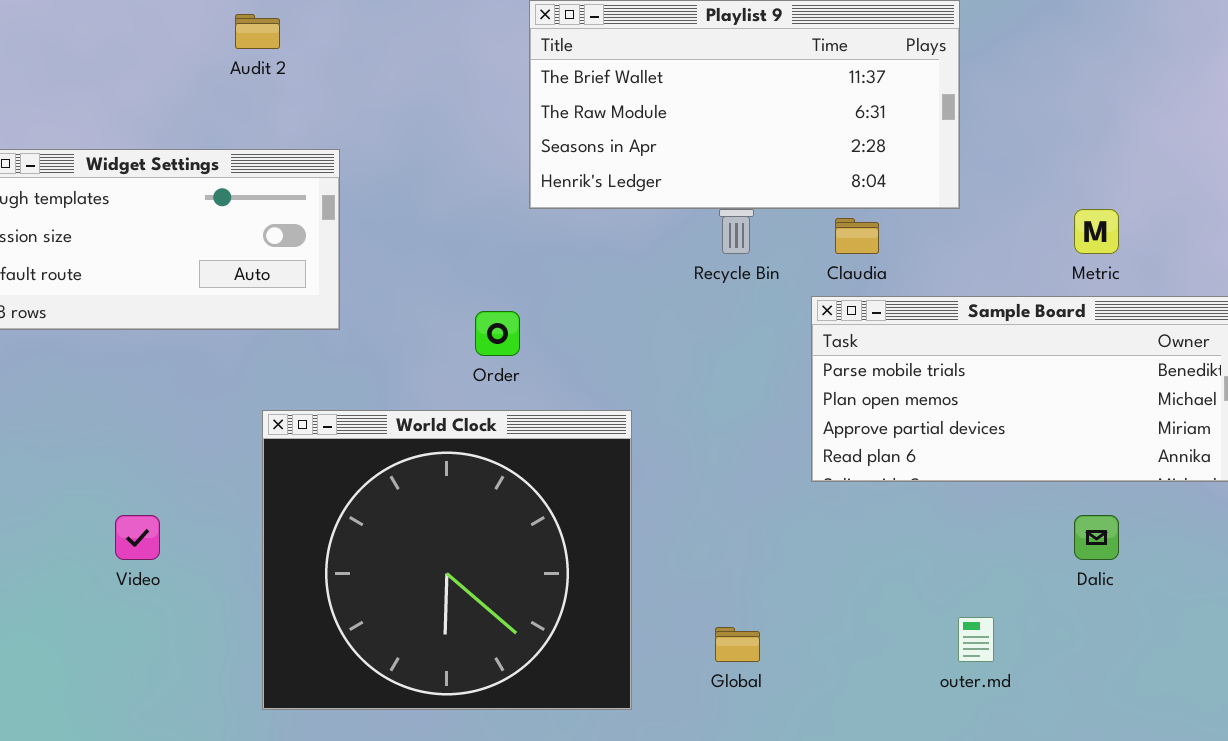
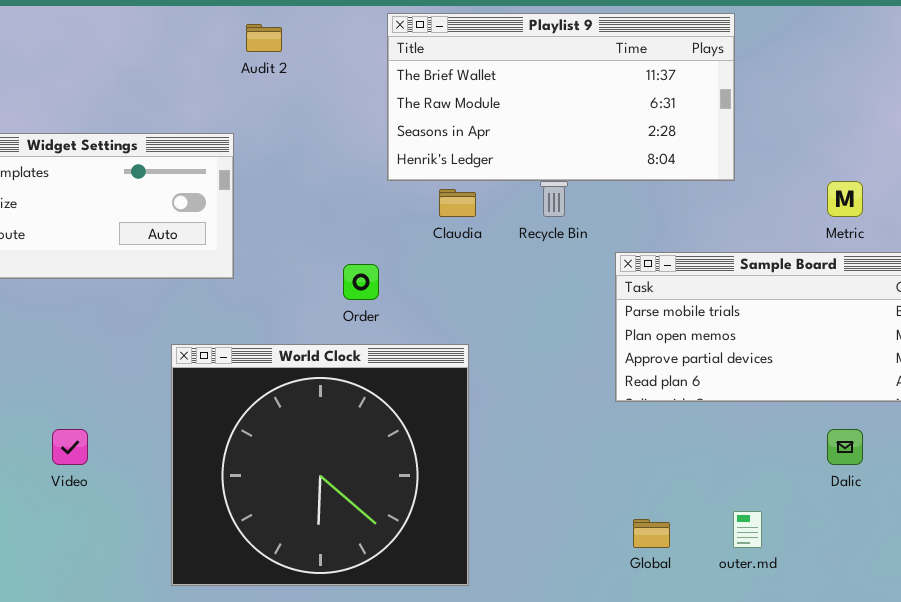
Audit 2: [235,14,280,49] -> [246,24,282,52], moved
Claudia: [835,218,879,254] -> [439,189,476,217], moved
Global: [715,627,760,662] -> [633,519,670,548], moved

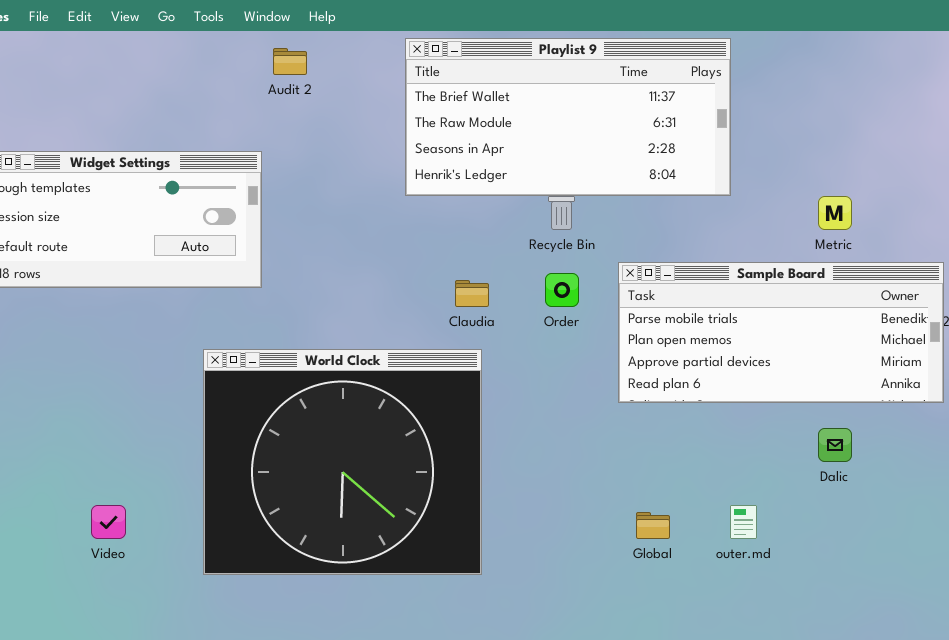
Claudia: [439,189,476,217] -> [455,280,489,307], moved
Order: [343,264,379,300] -> [545,273,579,307], moved
Video: [52,429,88,465] -> [91,505,126,539], moved

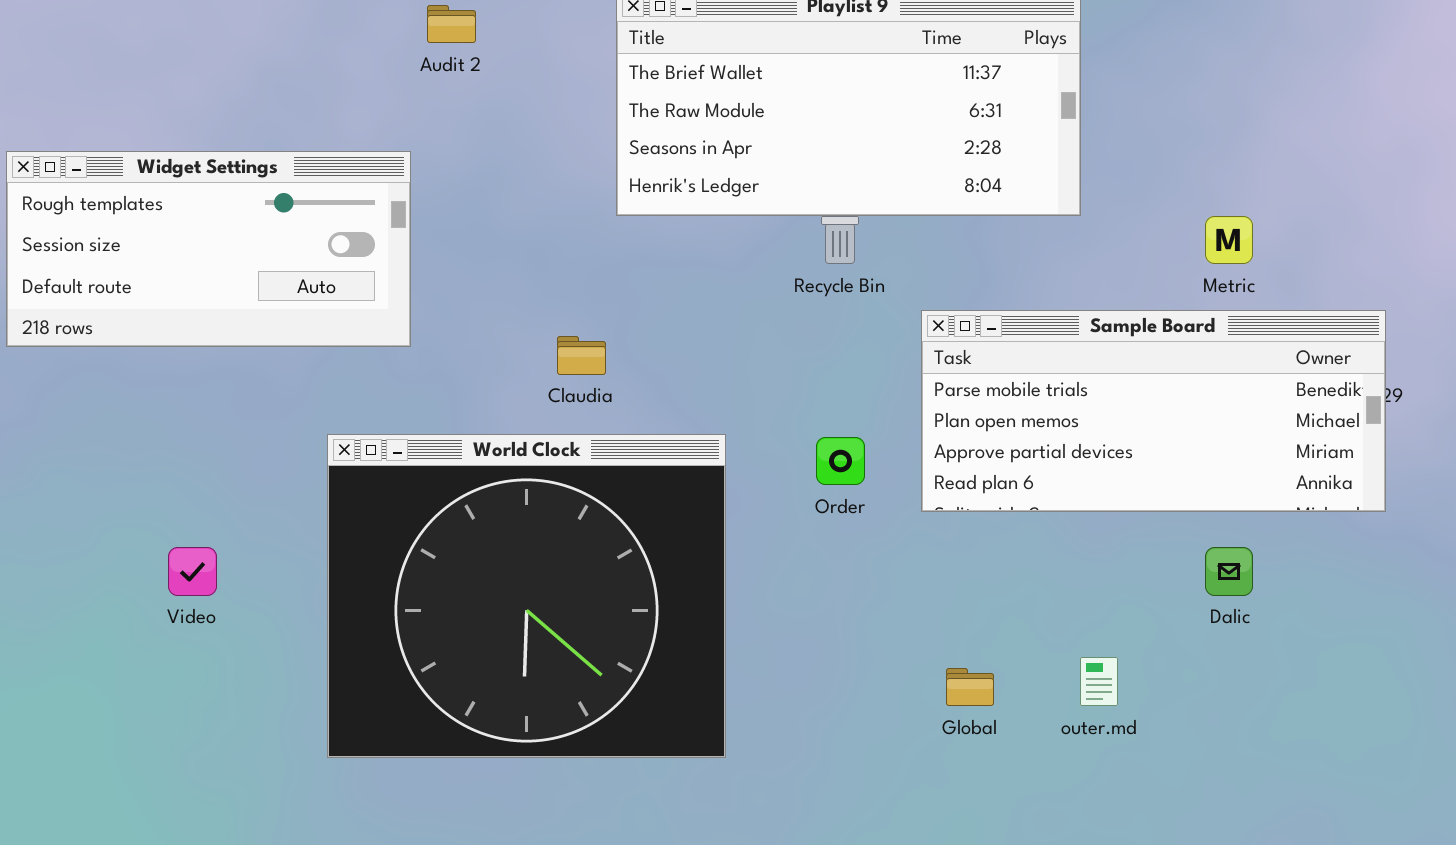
Order: [545,273,579,307] -> [816,437,865,485], moved
Claudia: [455,280,489,307] -> [557,336,606,375], moved
Video: [91,505,126,539] -> [168,547,217,596], moved

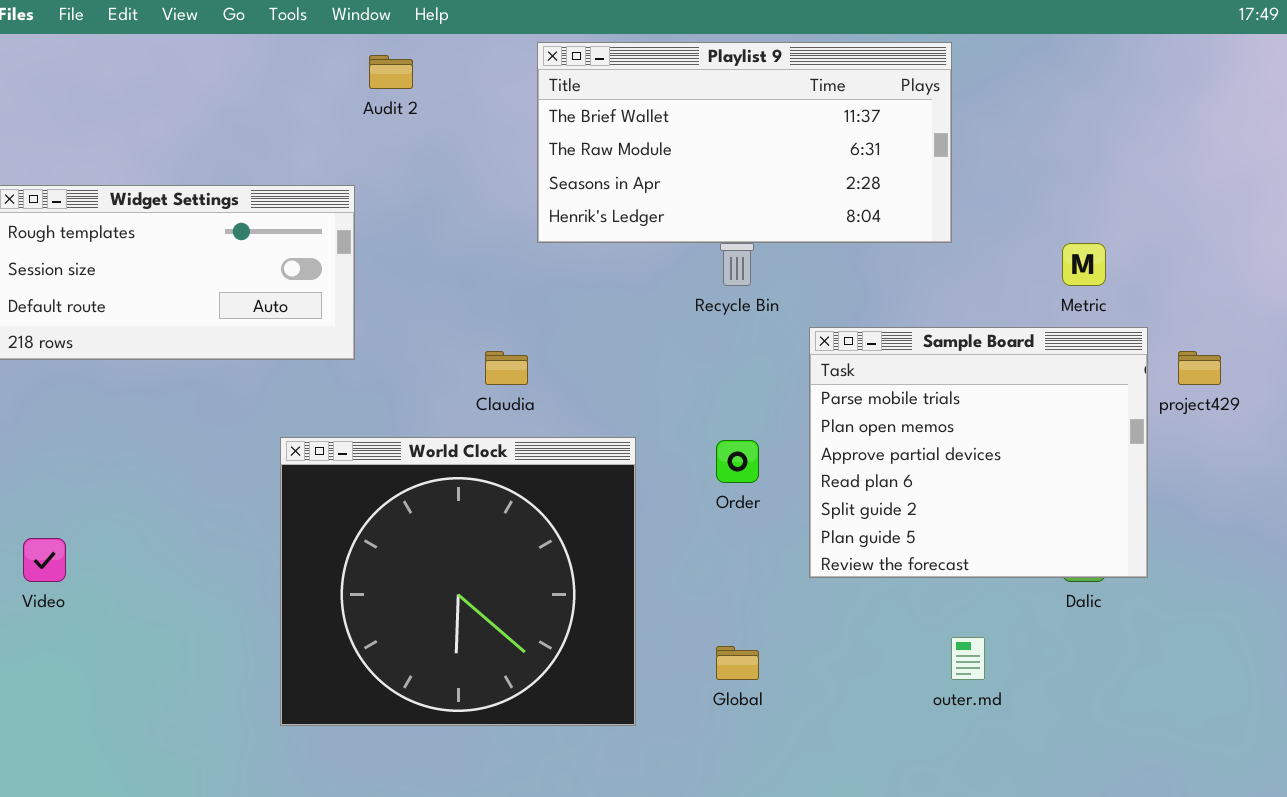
Sample Board: [921,310,1386,512] -> [809,327,1148,578], resized
Video: [168,547,217,596] -> [23,538,66,582], moved
Global: [946,668,994,706] -> [716,646,759,680], moved

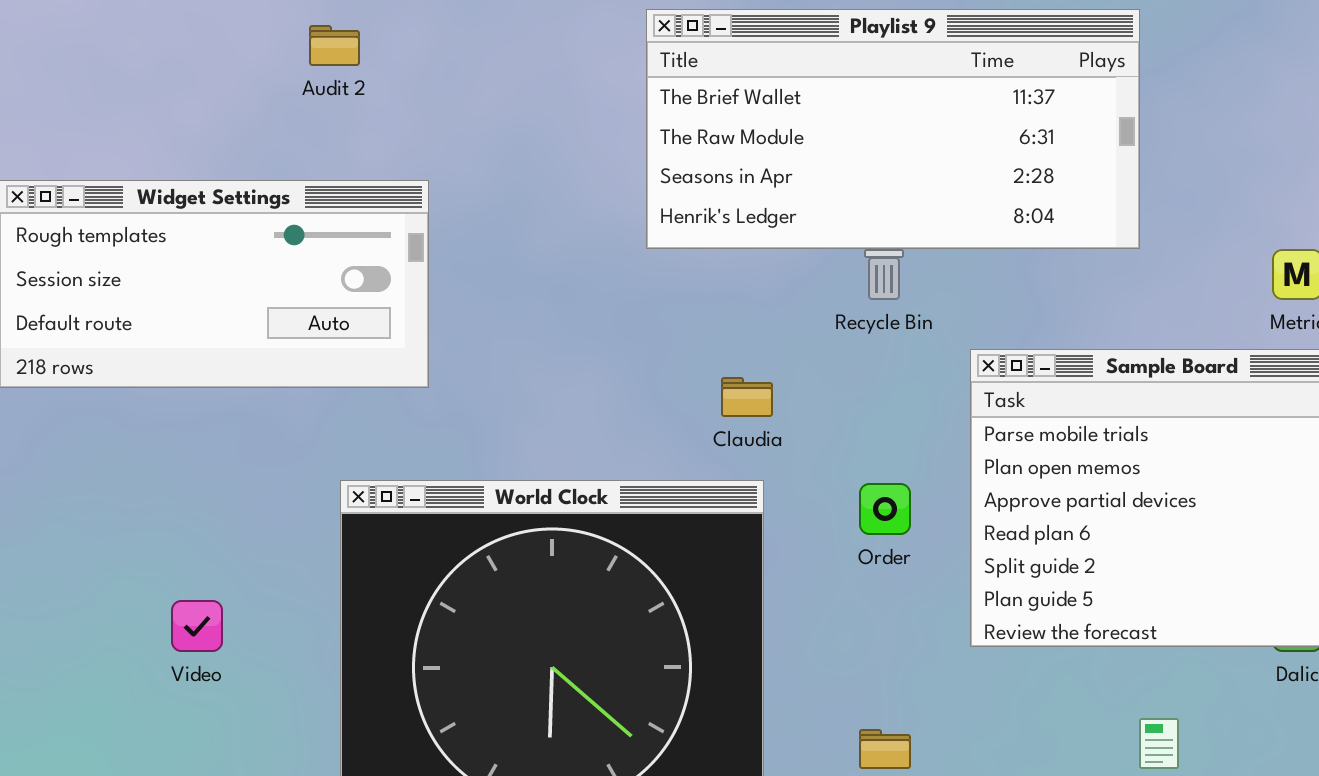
Audit 2: [369,55,413,89] -> [309,25,360,66], moved
Claudia: [485,351,528,385] -> [721,377,773,417], moved
Video: [23,538,66,582] -> [171,600,223,652], moved

